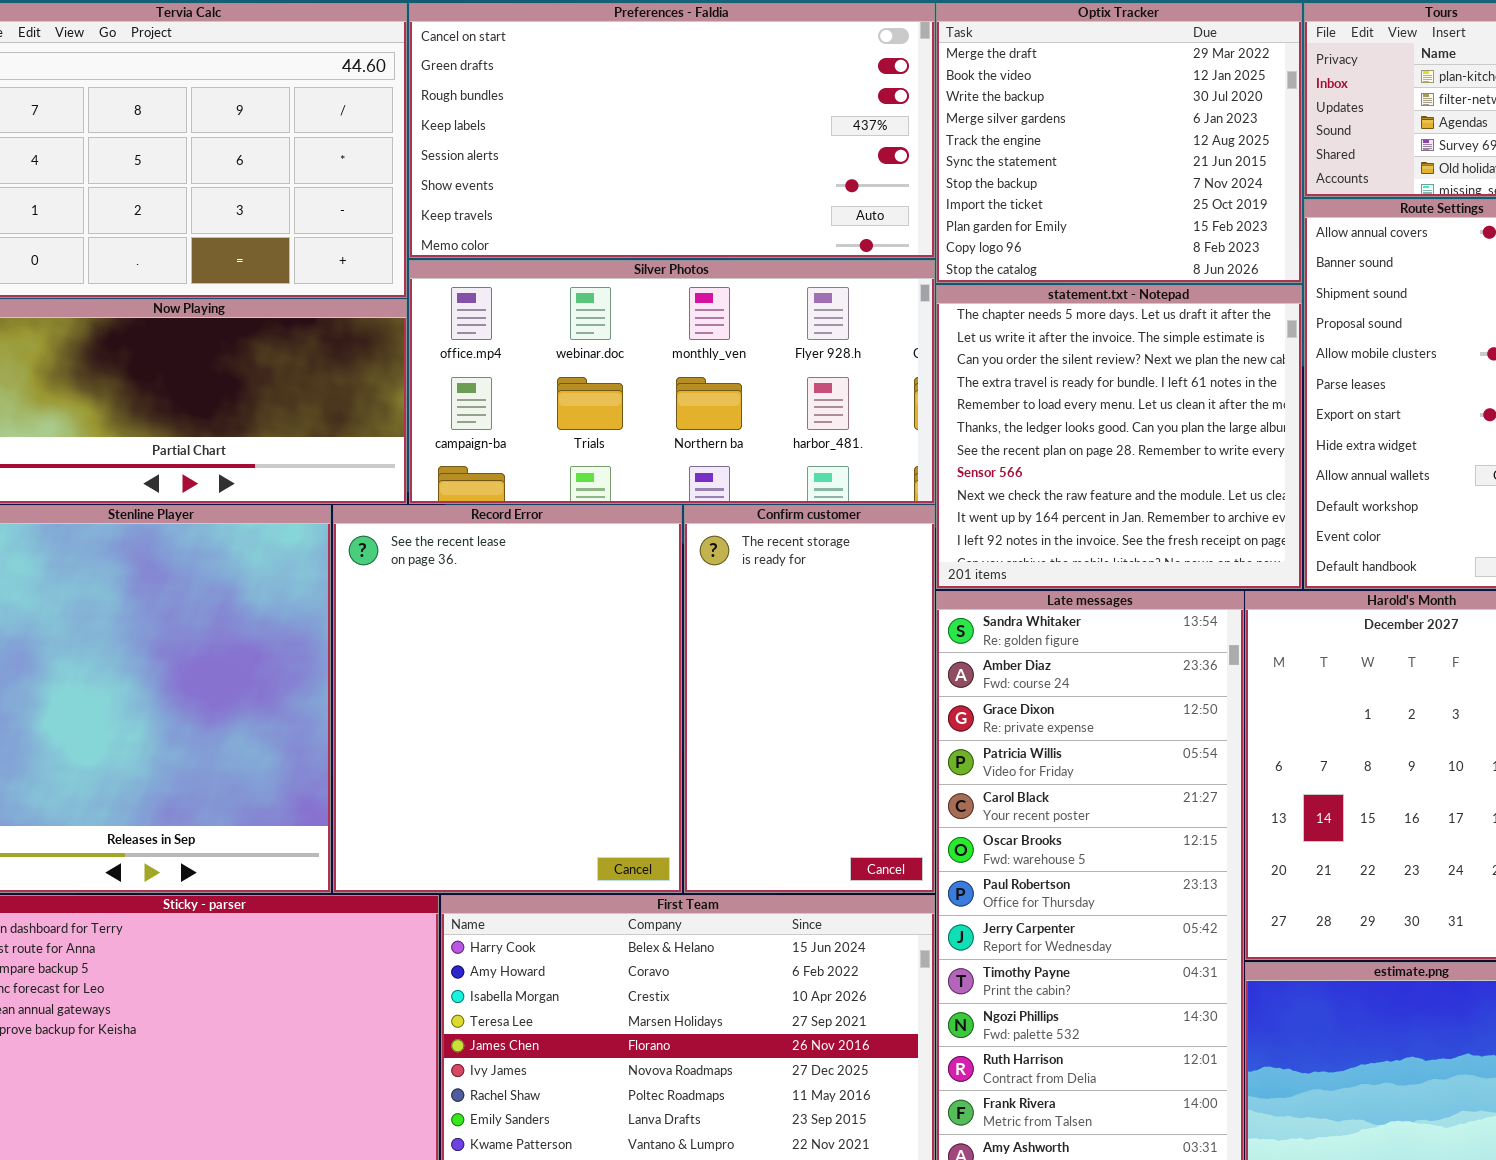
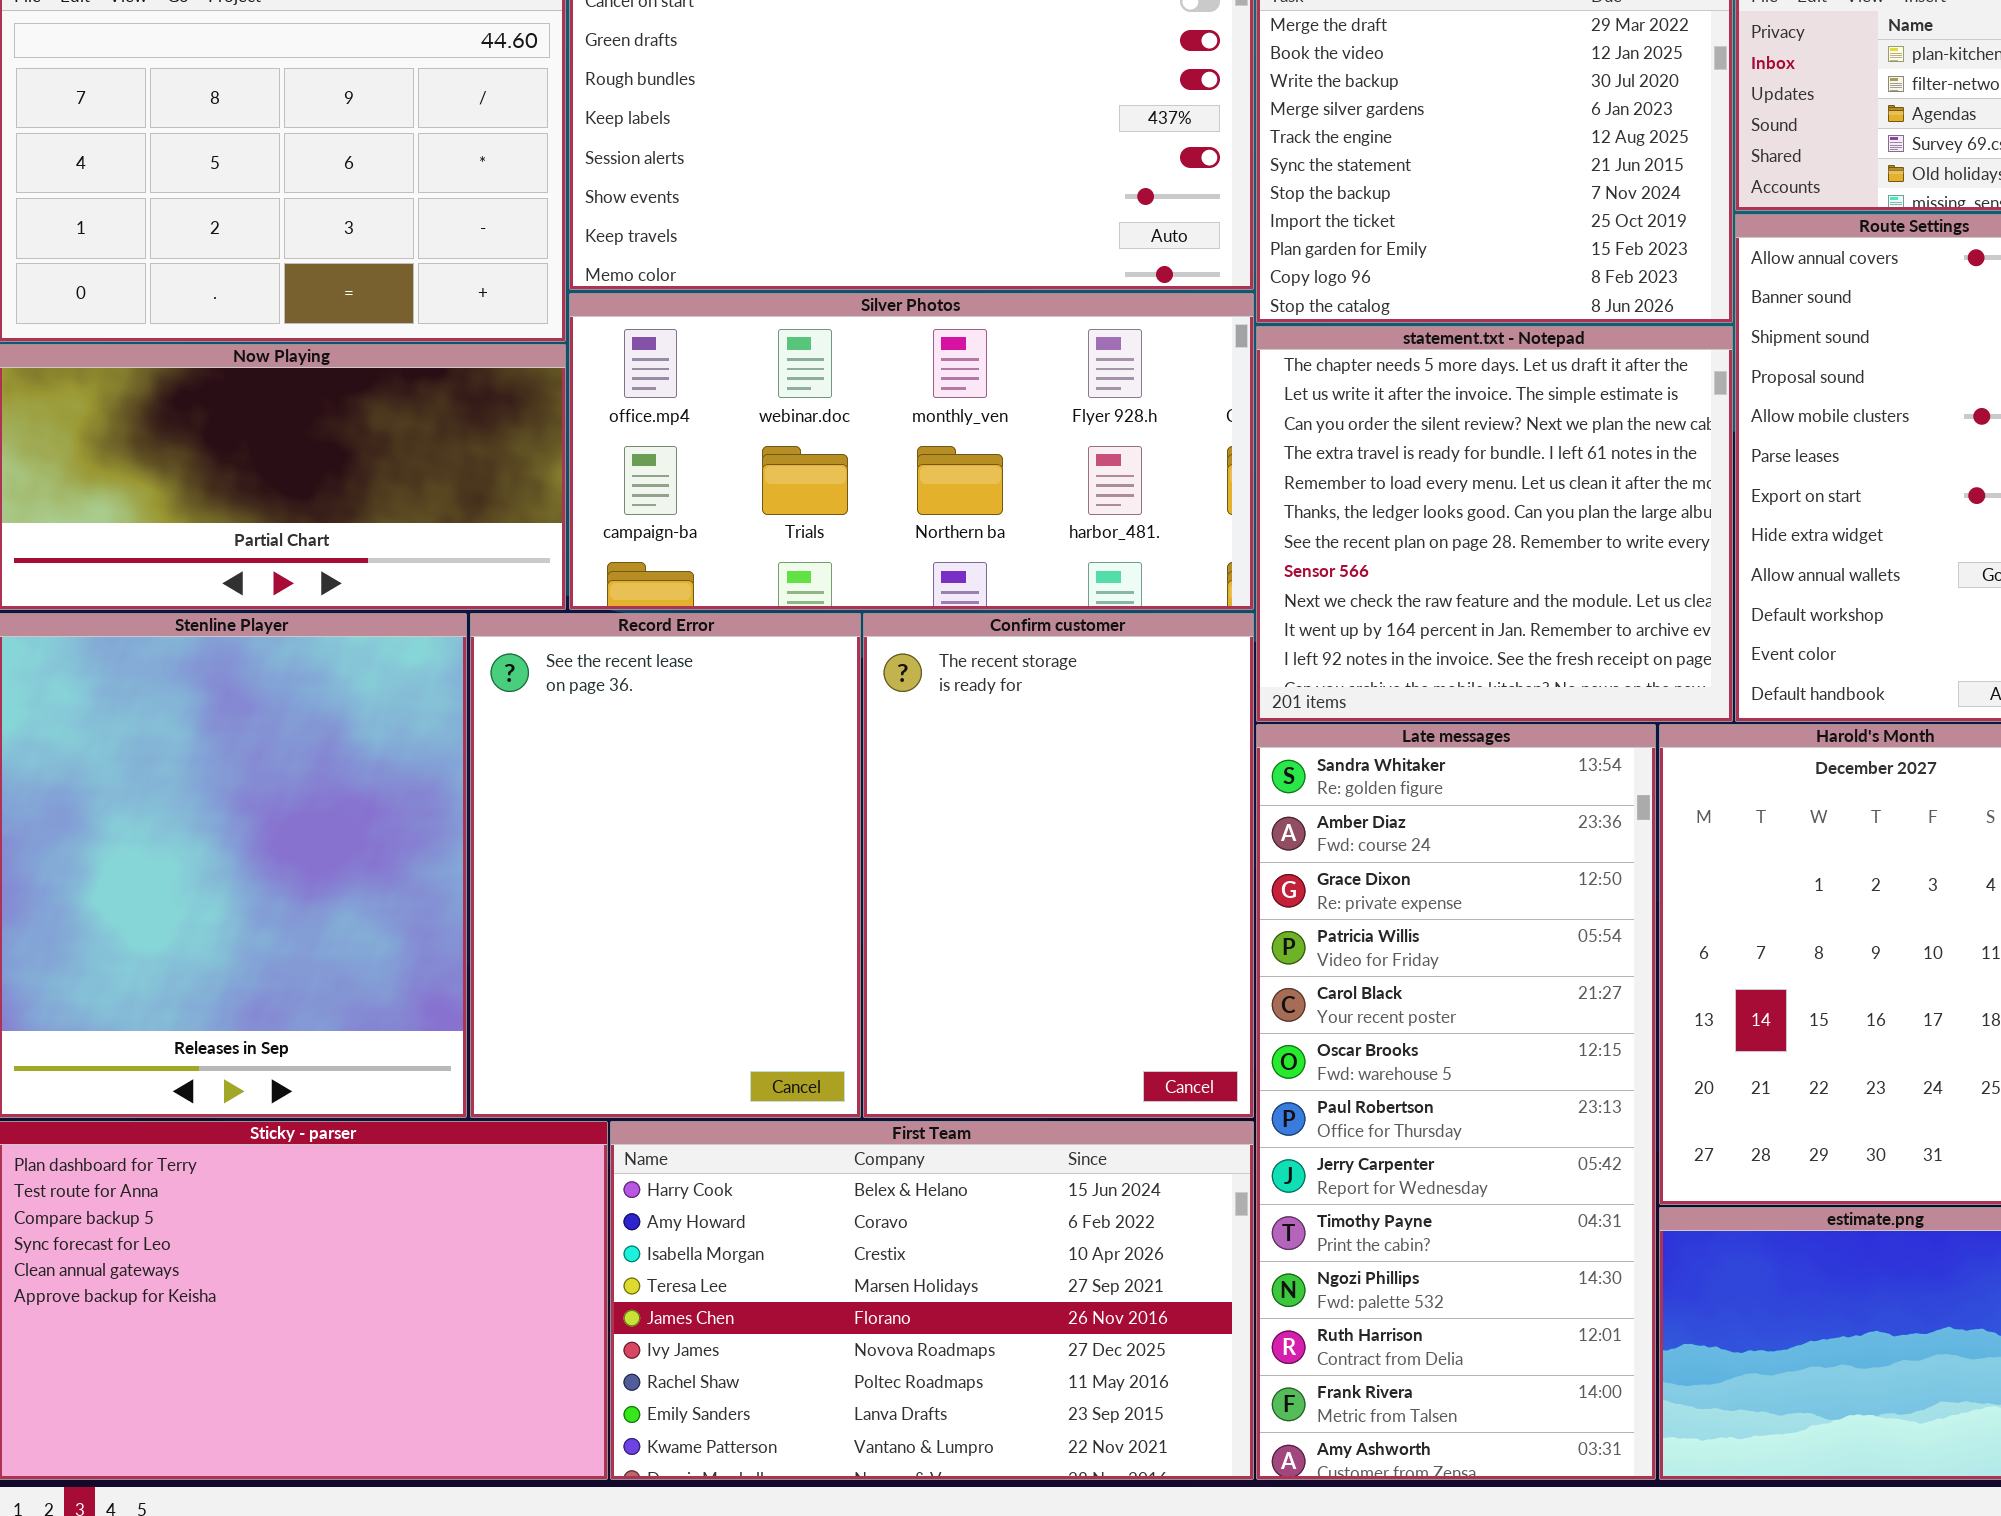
Record Error: [333,505,682,893] -> [470,613,861,1118], resized
Confirm customer: [684,505,935,893] -> [863,613,1254,1118], resized

